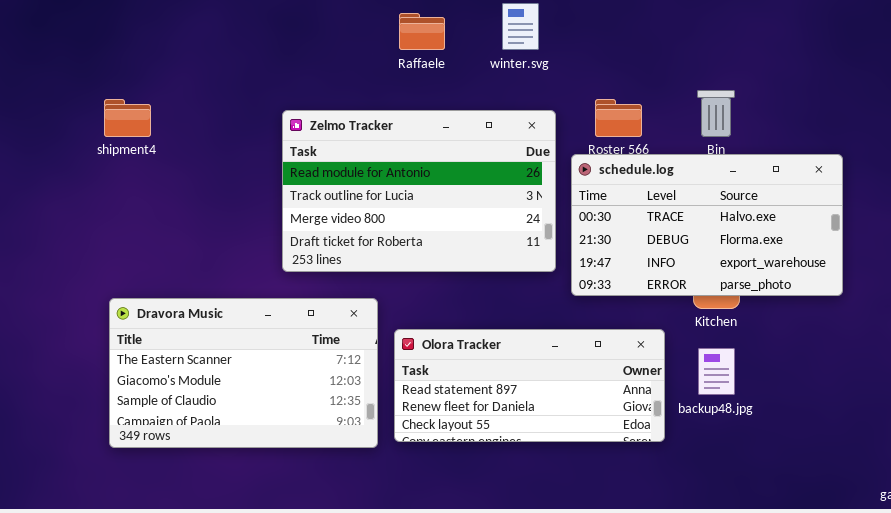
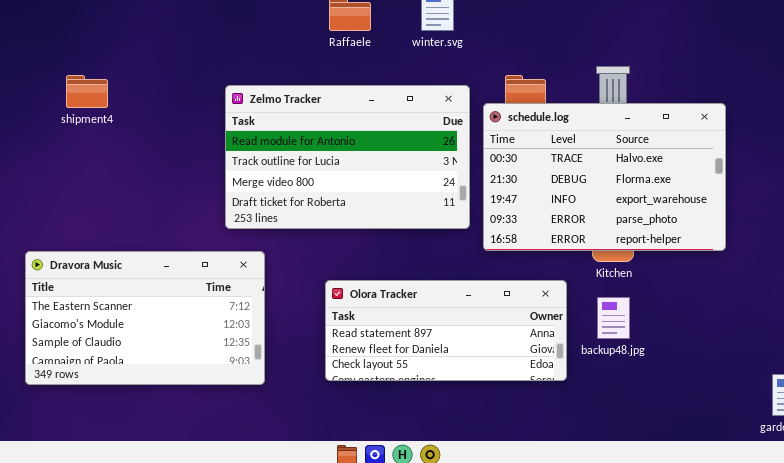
schedule.log: [571,154,843,296] -> [483,103,726,251], resized
Dravora Music: [109,298,378,448] -> [25,251,265,385], moved

